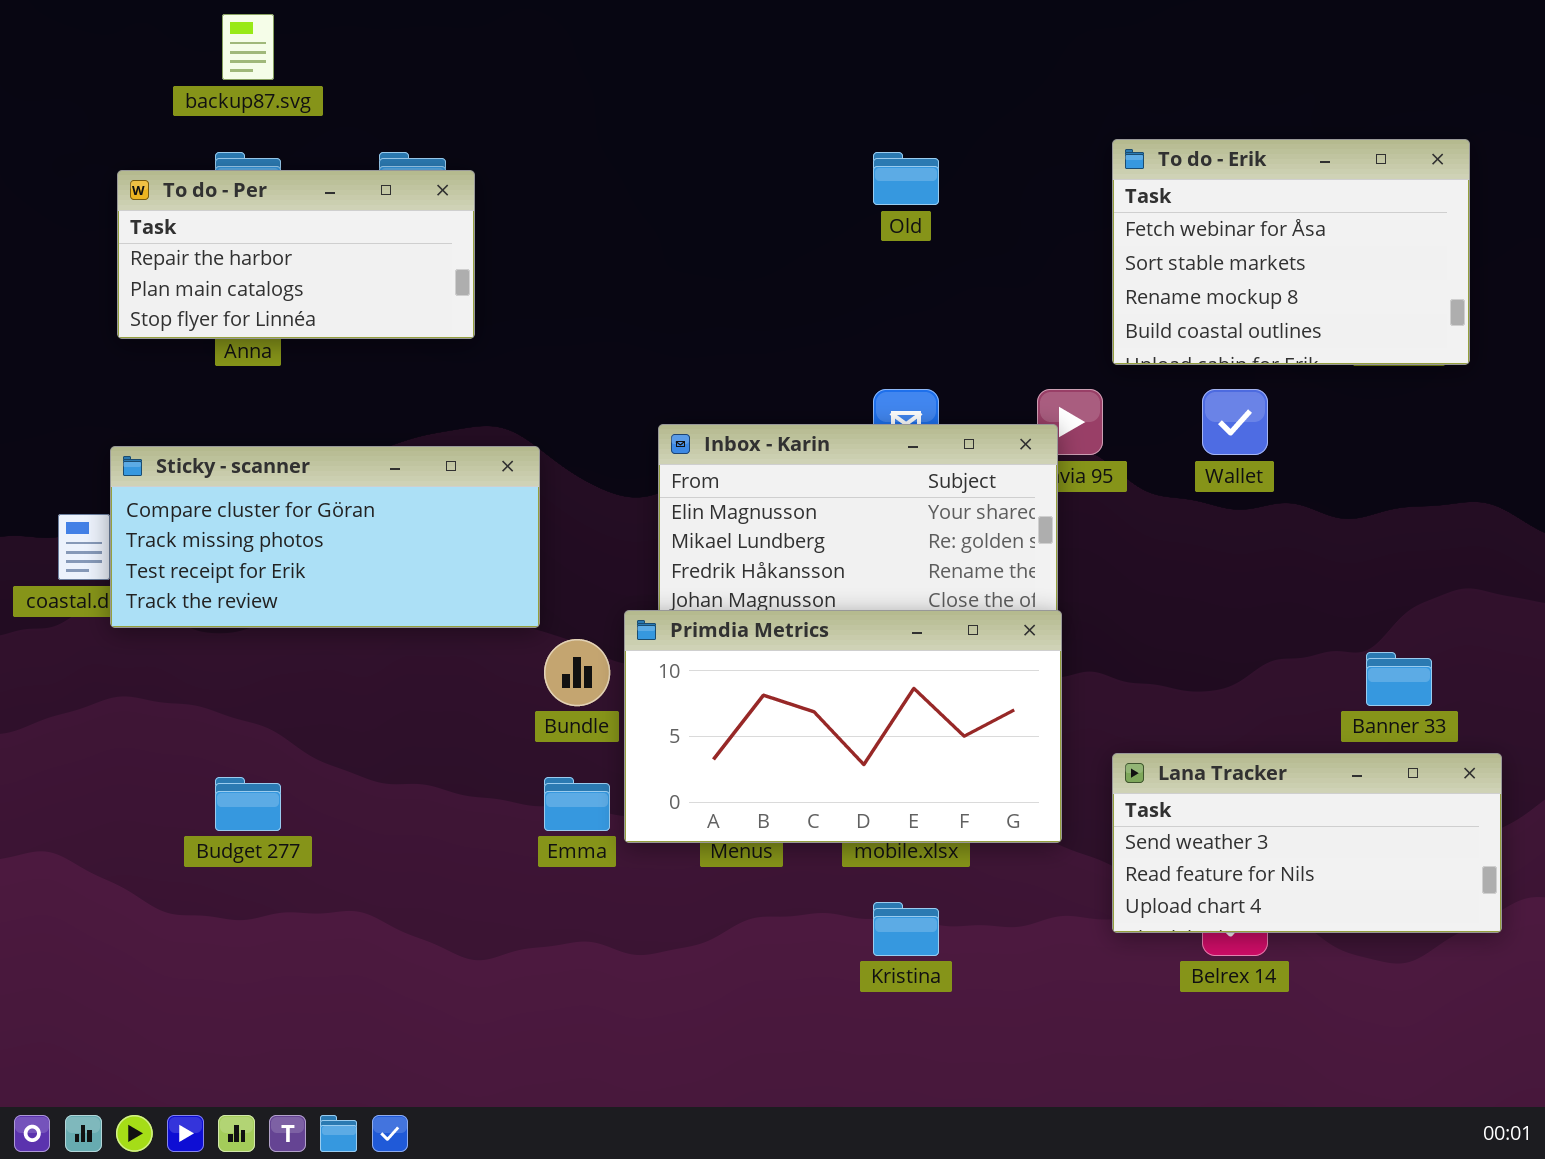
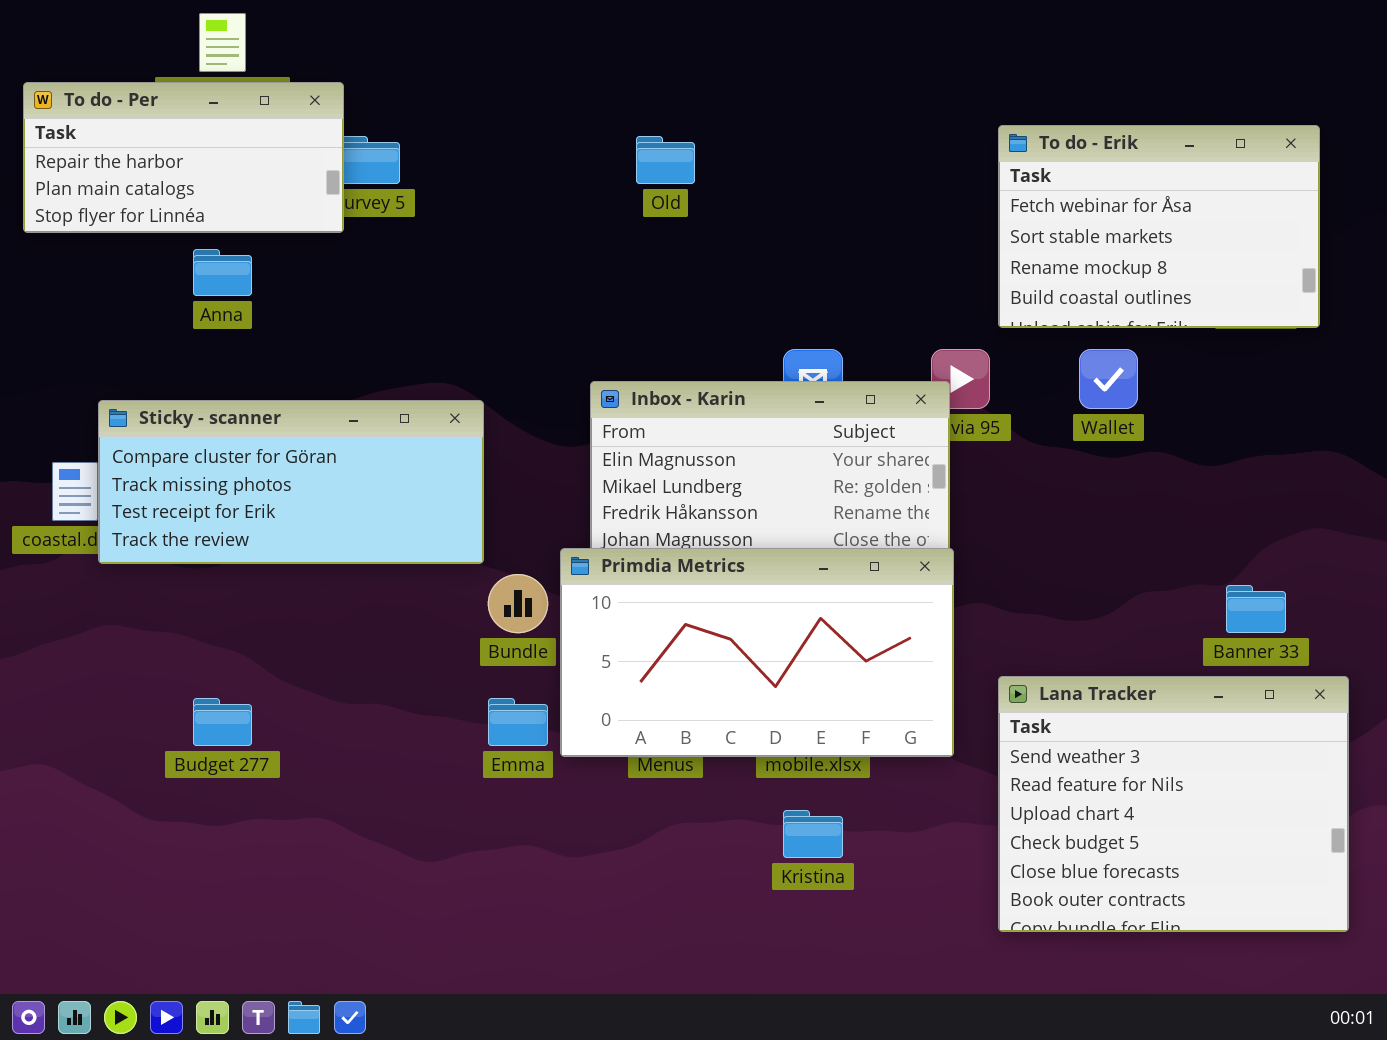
Old: [873,152,939,205] -> [636,136,695,184], moved
To do - Per: [117,170,475,339] -> [23,82,344,233], moved
Lana Tracker: [1112,753,1502,933] -> [998,676,1349,932], resized

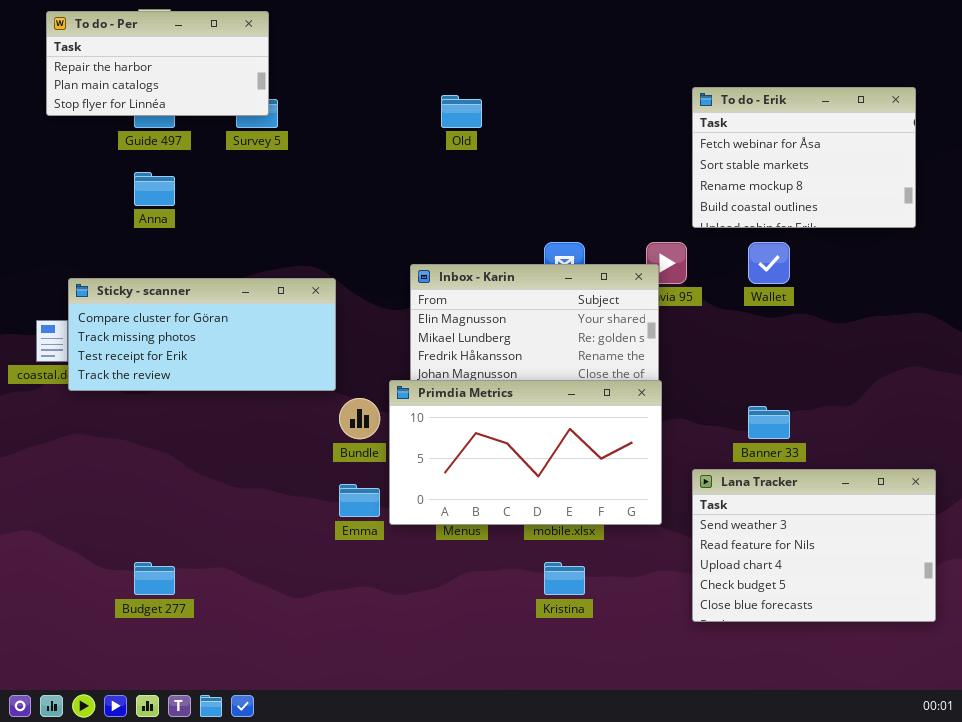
To do - Per: [23,82,344,233] -> [46,11,269,116], moved
Banner 33: [1226,585,1286,633] -> [748,406,790,439], moved
Lana Tracker: [998,676,1349,932] -> [692,469,936,622], resized
Budget 277: [193,698,252,746] -> [134,562,175,595], moved

